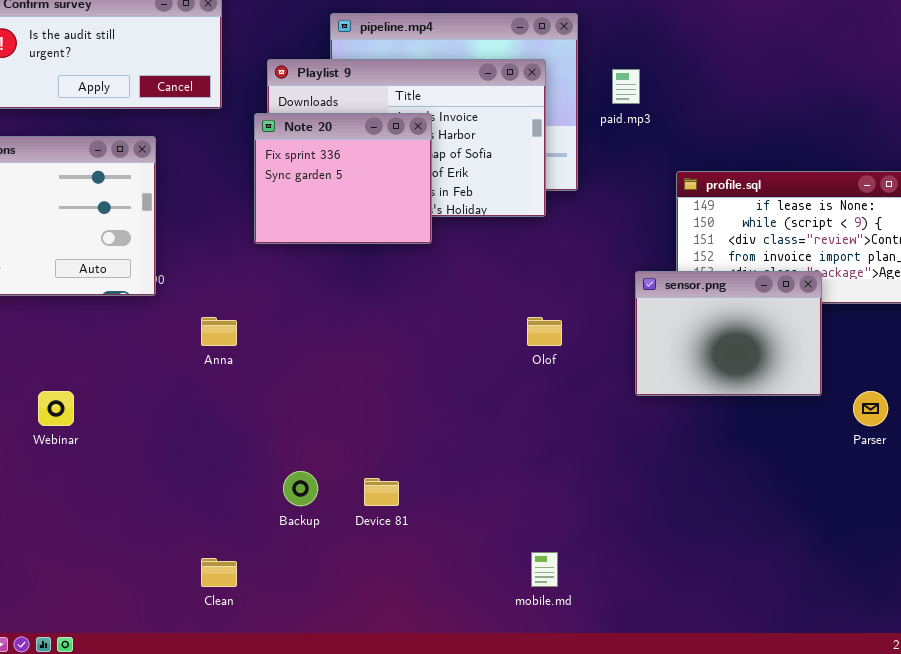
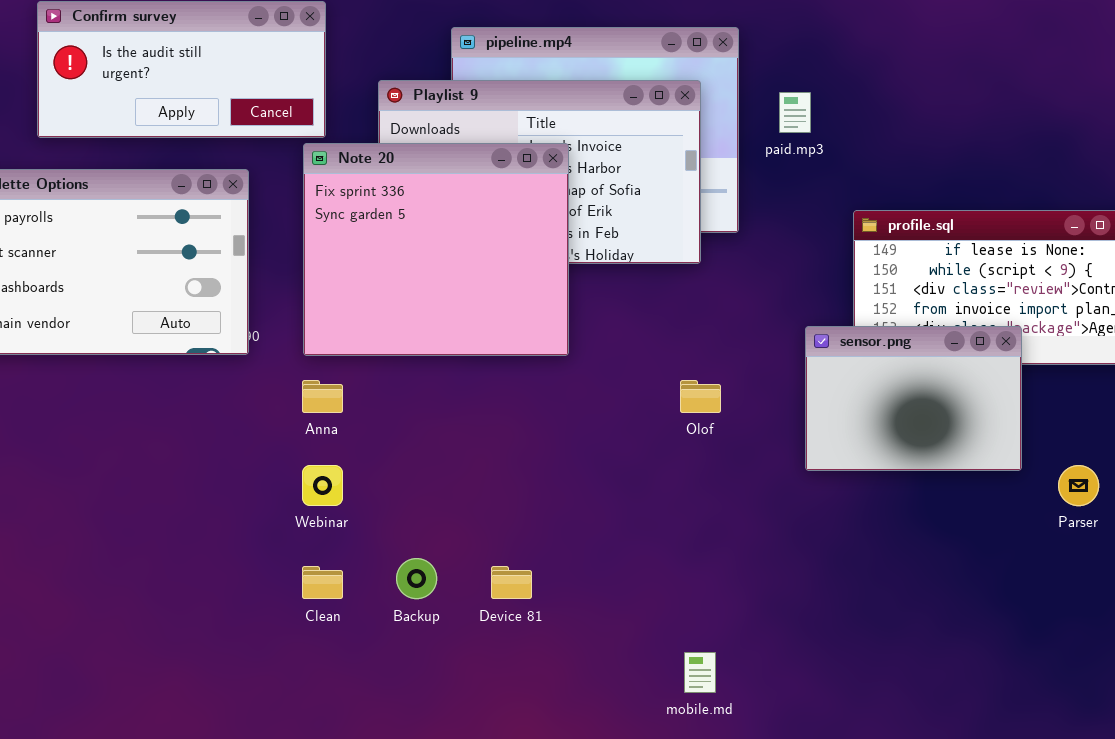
Note 20: [254,113,432,244] -> [303,143,569,356], resized
Webinar: [38,391,74,426] -> [302,465,343,506], moved
Clean: [201,558,237,587] -> [302,566,343,599], moved

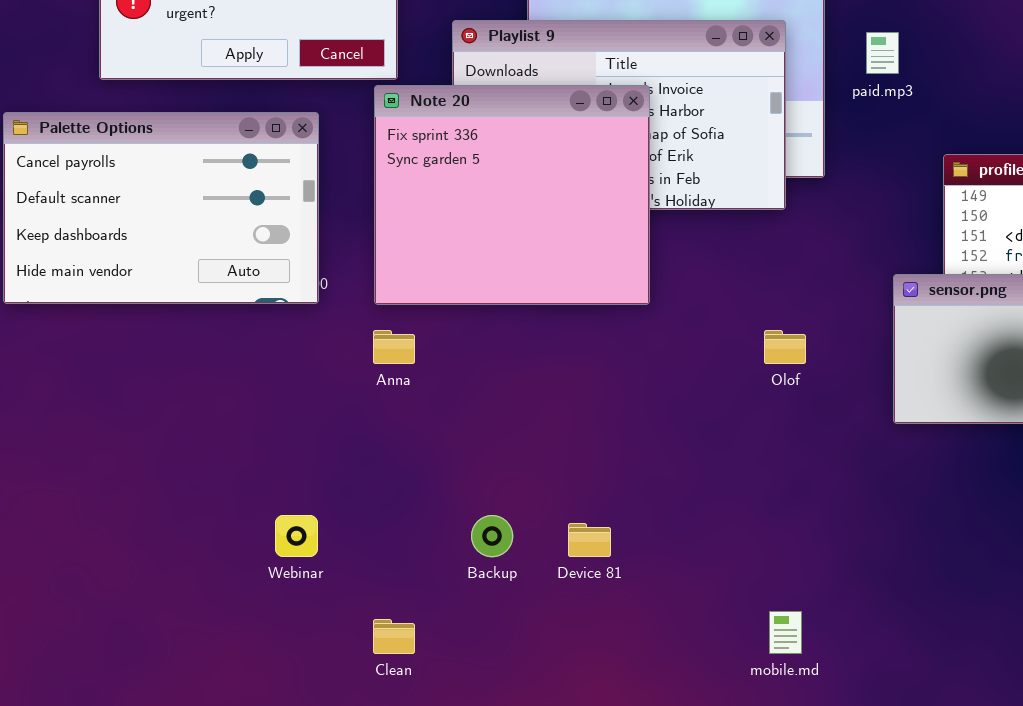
Webinar: [302,465,343,506] -> [275,515,318,557], moved
Clean: [302,566,343,599] -> [373,619,415,654], moved

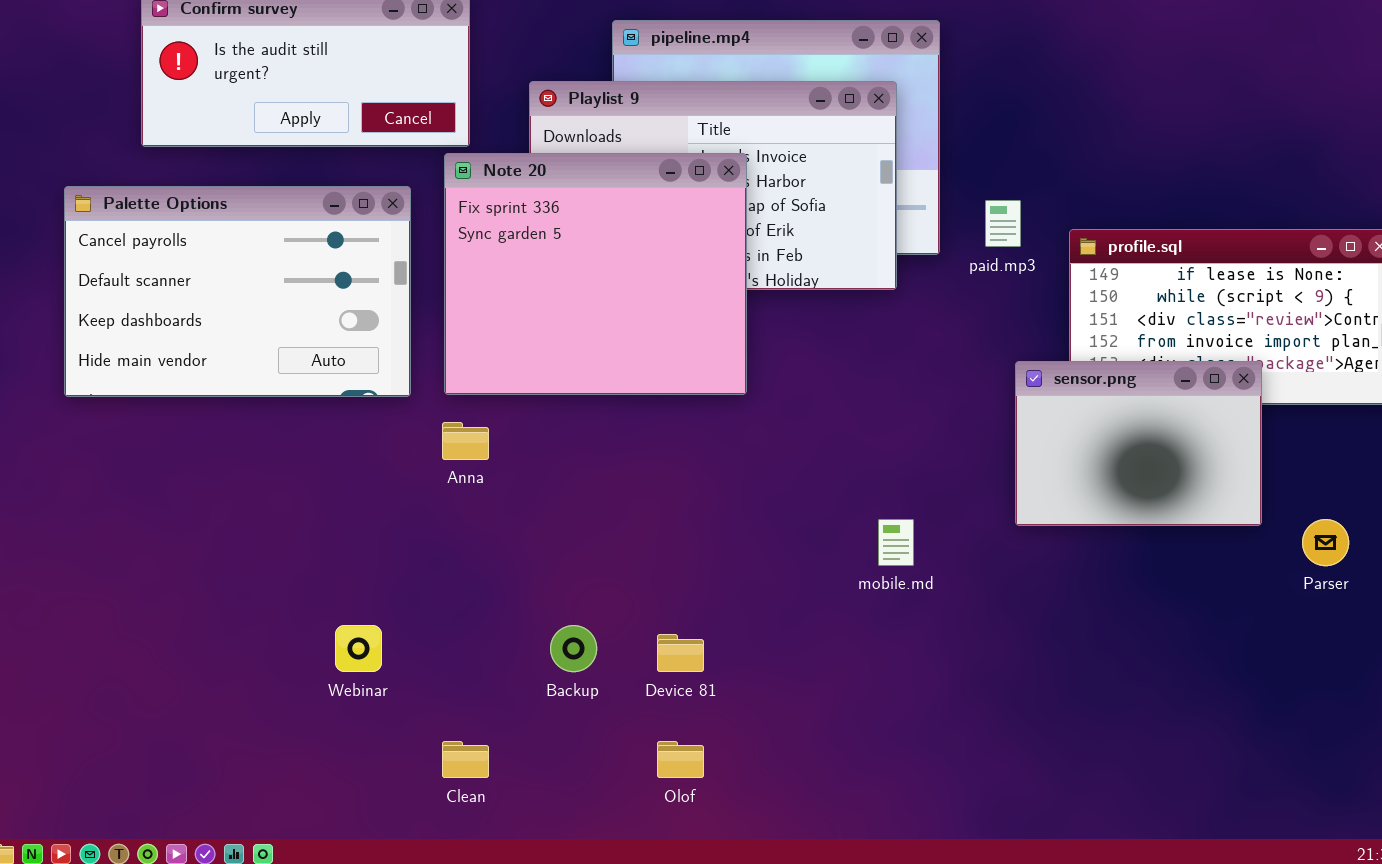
paid.mp3: [866,32,899,74] -> [985,200,1021,247], moved
Palette Options: [3,112,319,304] -> [64,186,411,397], moved
Olof: [764,330,806,364] -> [657,741,704,778], moved
mobile.md: [769,611,802,654] -> [878,519,914,566], moved

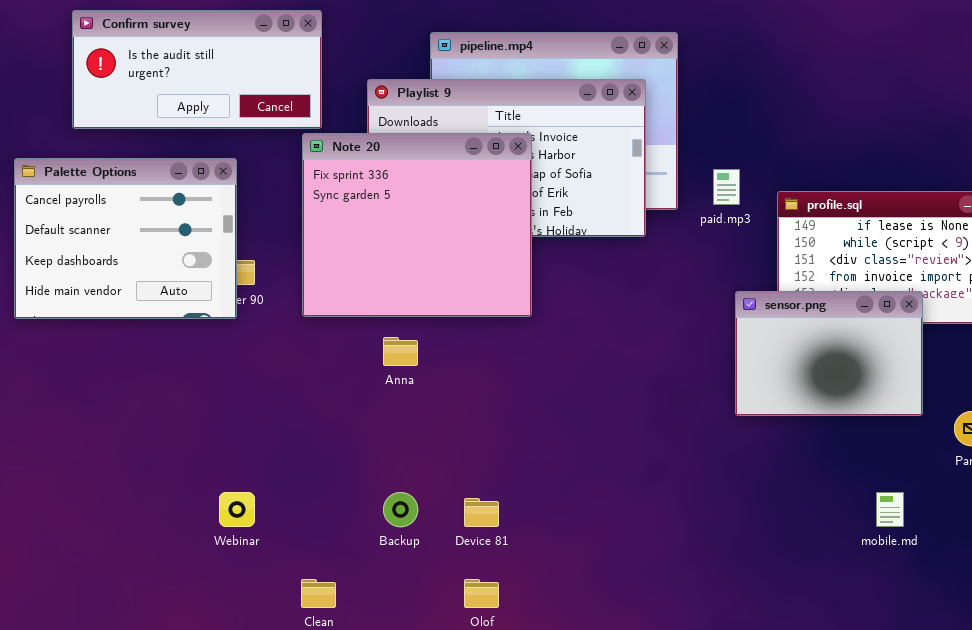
Palette Options: [64,186,411,397] -> [14,158,237,319], resized
Anna: [442,422,489,460] -> [383,337,418,366], moved
mobile.md: [878,519,914,566] -> [876,492,904,527], moved

